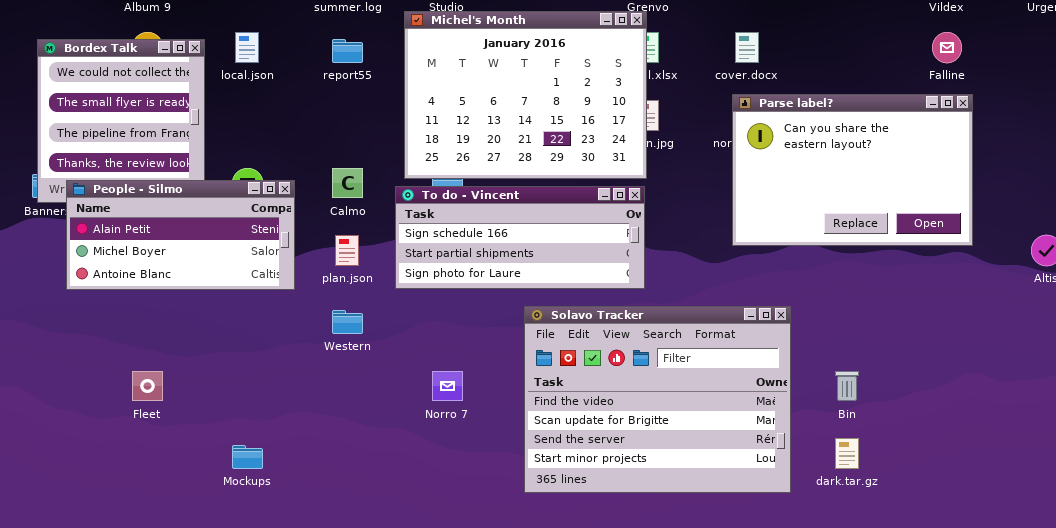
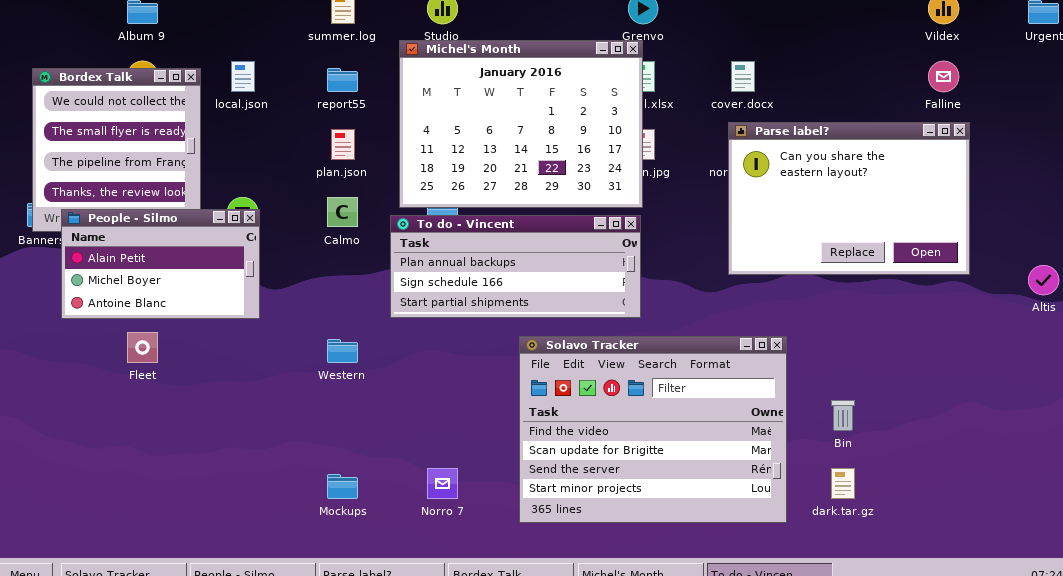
People - Silmo: [66,180,295,290] -> [61,209,260,319], resized
To do - Vincent: [395,186,645,289] -> [390,215,641,318], scrolled up 1 row
plan.json: [335,235,359,266] -> [331,129,355,160], moved
Fleet: [132,371,163,401] -> [127,332,158,363], moved
Norro 7: [432,371,463,401] -> [427,468,458,499], moved
Mockups: [232,445,263,469] -> [327,474,358,499], moved

